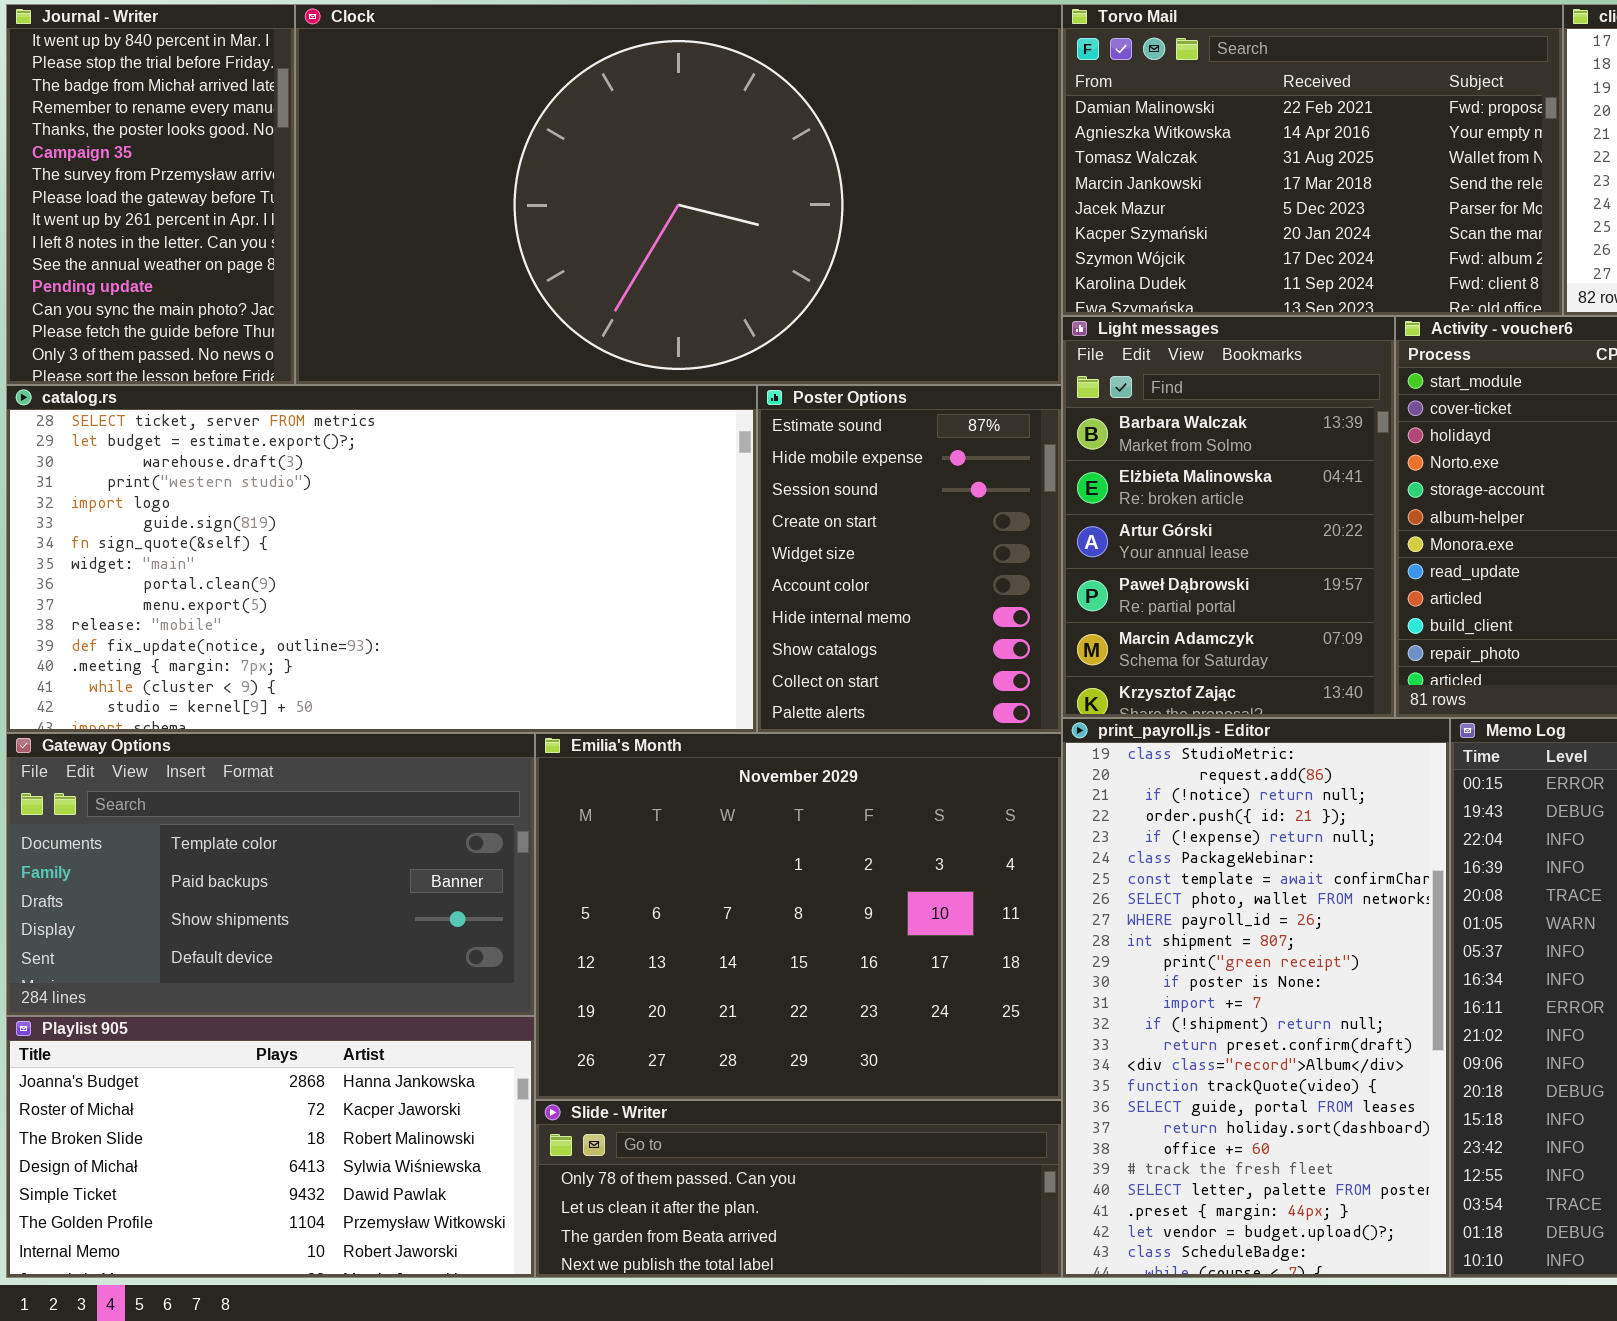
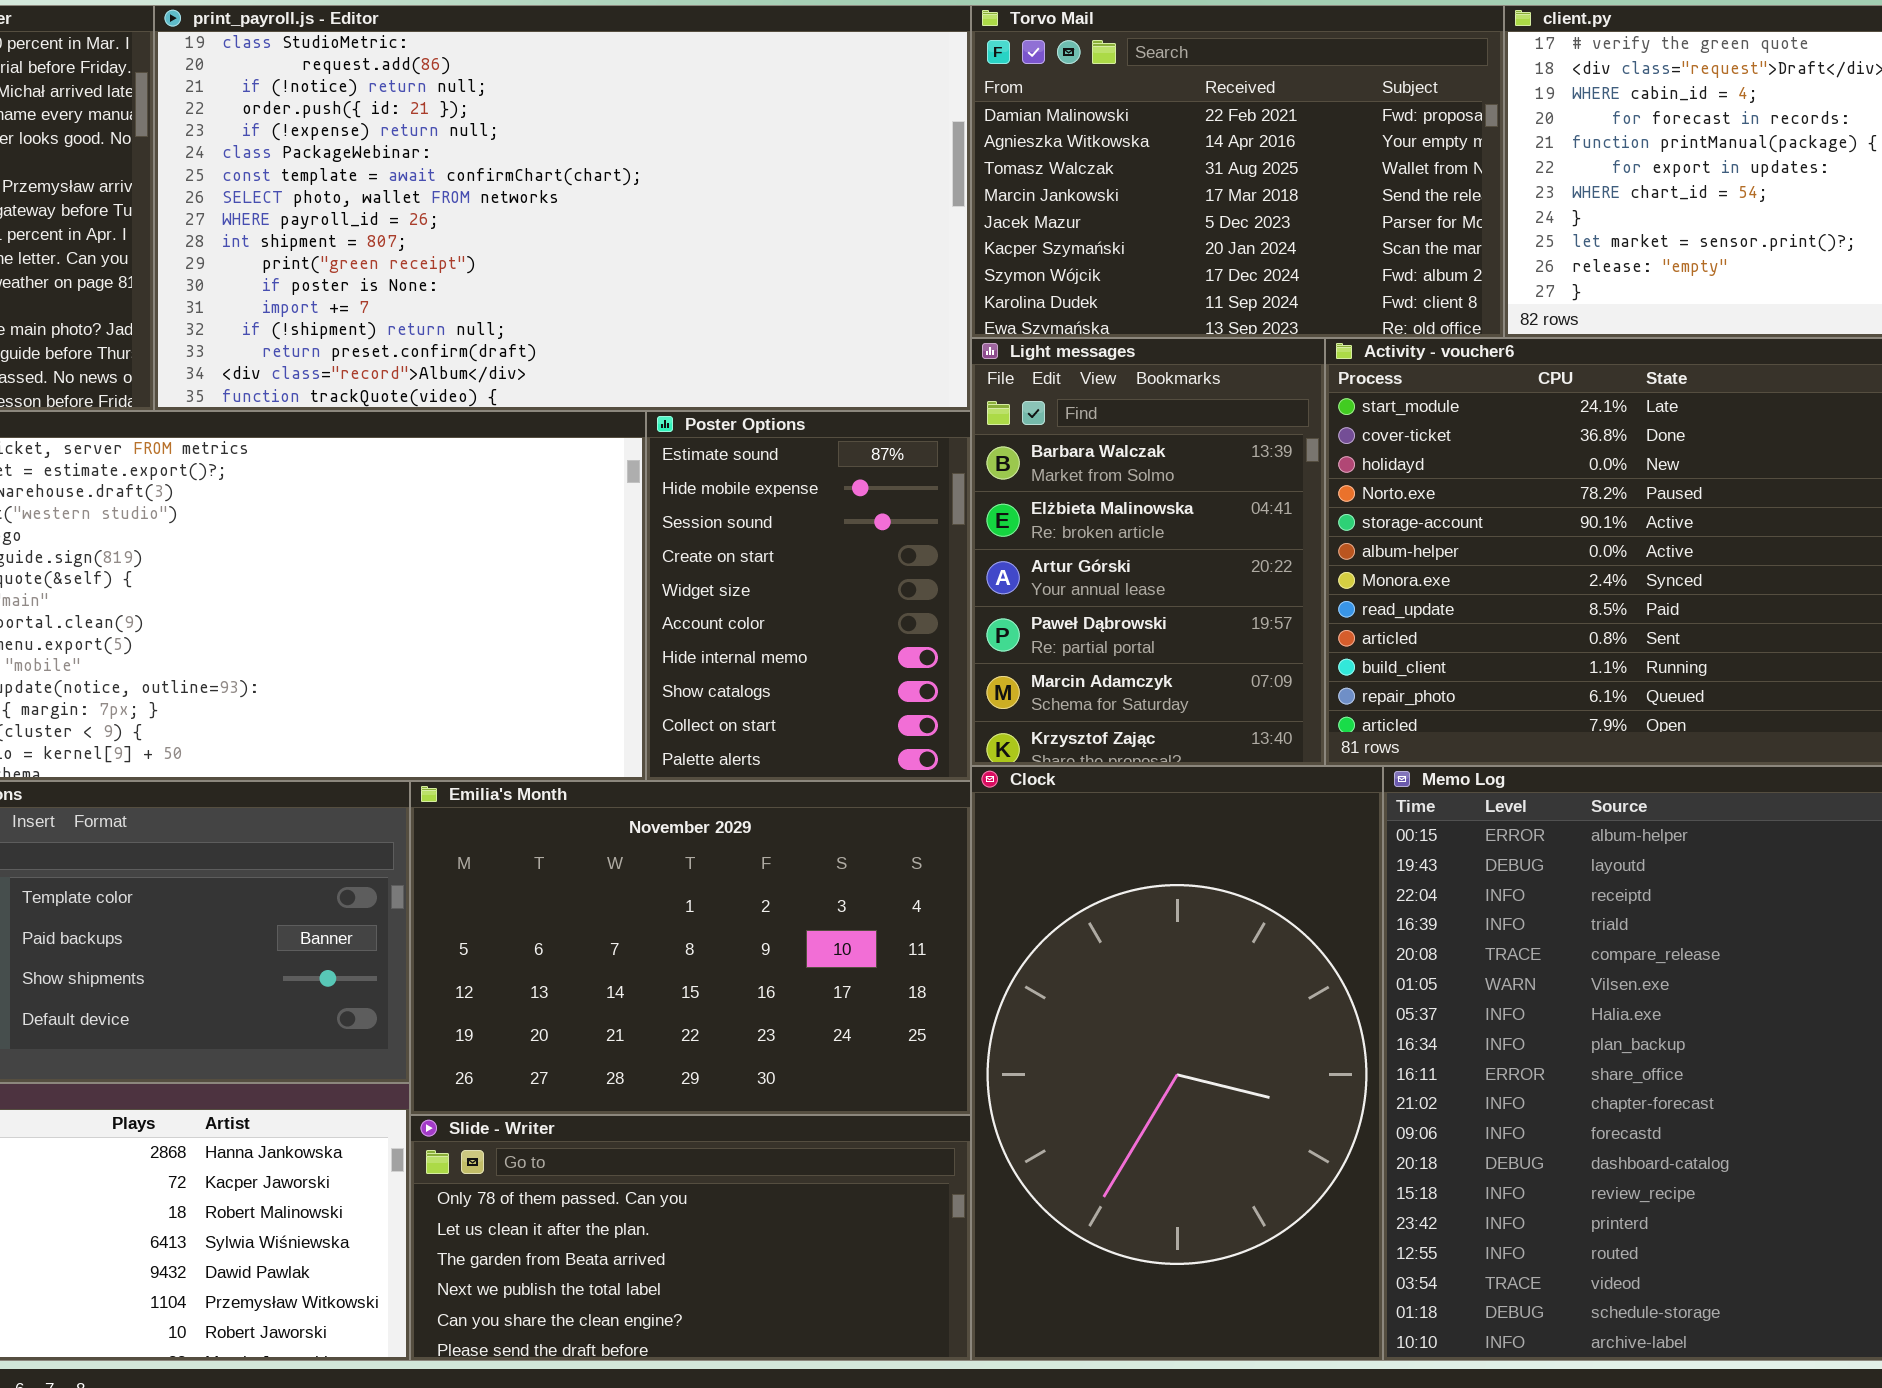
Clock: [295,4,1062,385] -> [971,766,1383,1361], moved, resized
print_payroll.js - Editor: [1062,718,1450,1278] -> [154,5,971,411], moved, resized
Emilia's Month: [535,733,1062,1100] -> [410,781,971,1115], resized
Slide - Writer: [535,1100,1062,1278] -> [410,1115,971,1361], resized

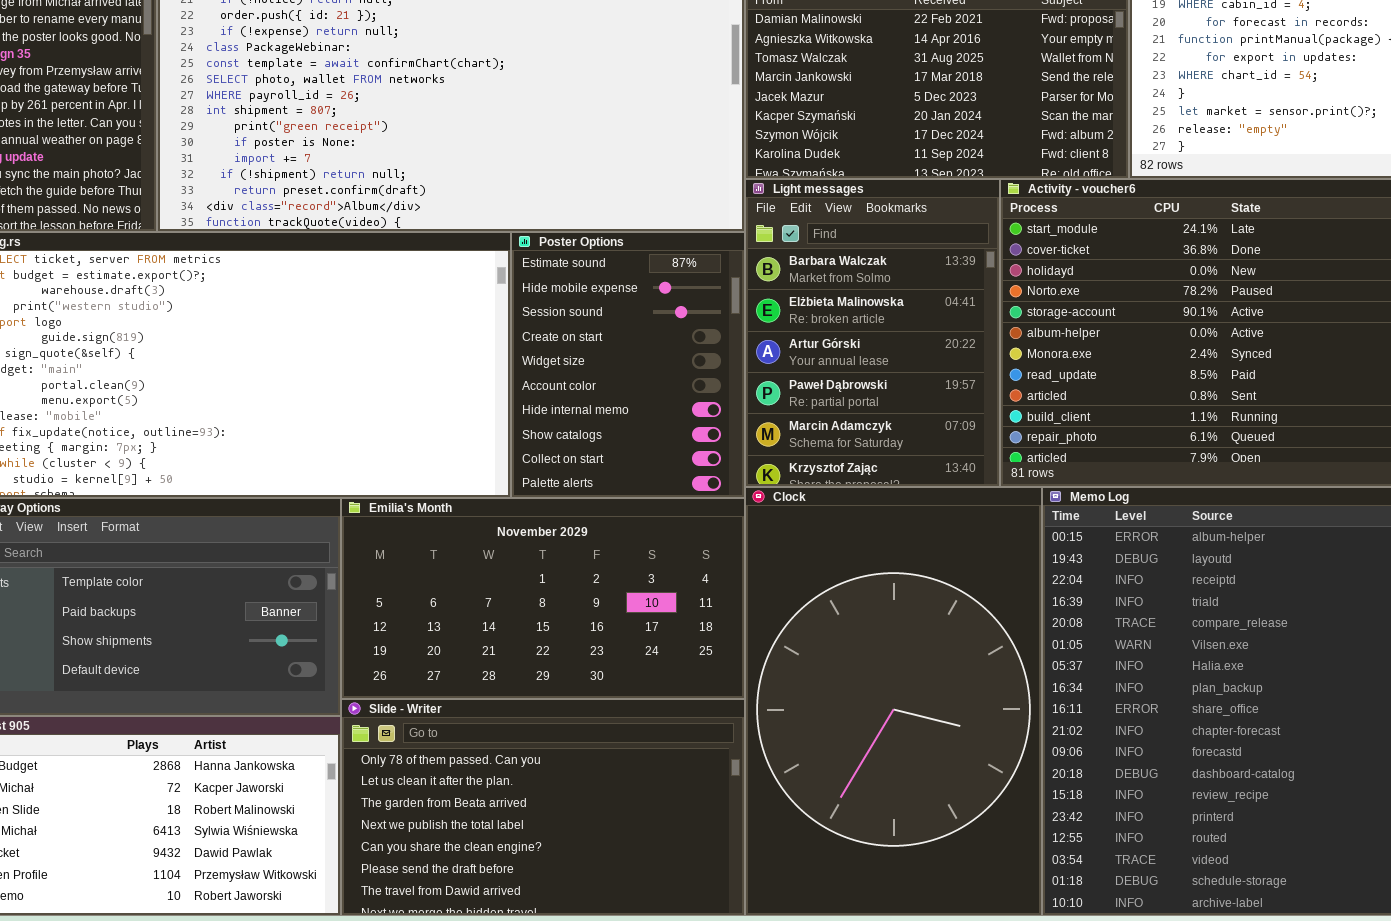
Emilia's Month: [410,781,971,1115] -> [341,498,745,699], resized
Slide - Writer: [410,1115,971,1361] -> [341,699,745,916], resized

